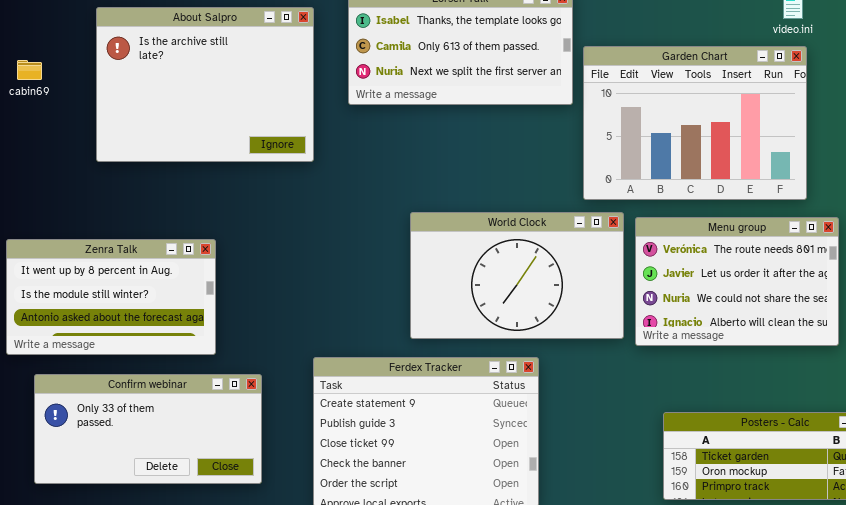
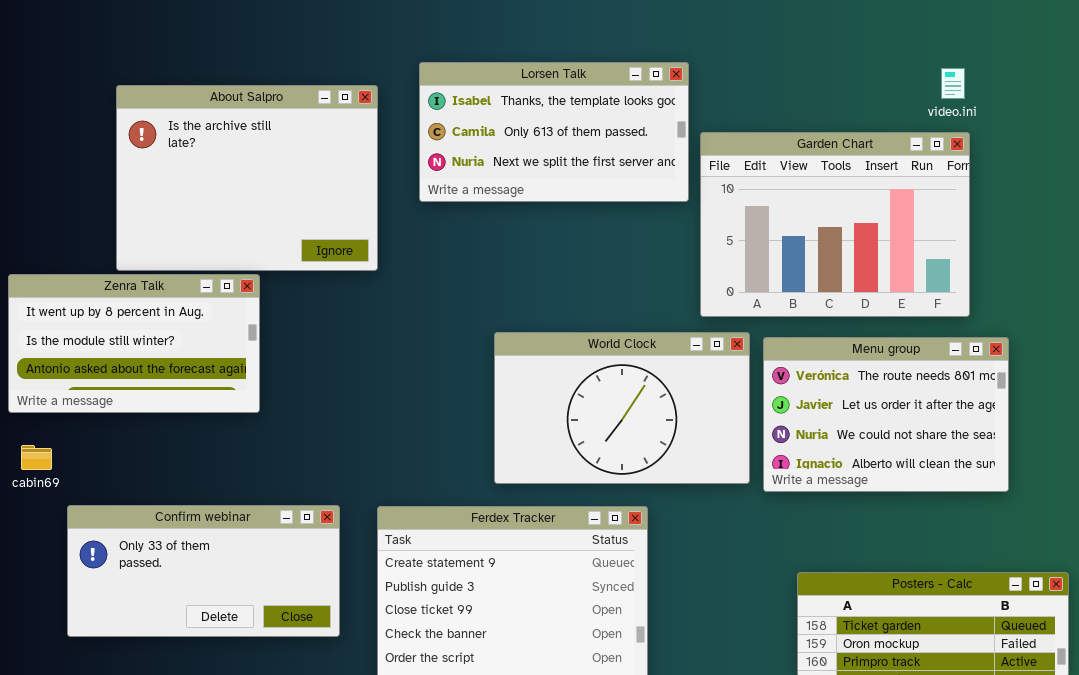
cabin69: [17,60,42,80] -> [21,445,52,470], moved
Zenra Talk: [6,239,216,355] -> [8,274,260,413], moved
Confirm webinar: [34,374,262,484] -> [67,505,340,637], moved

